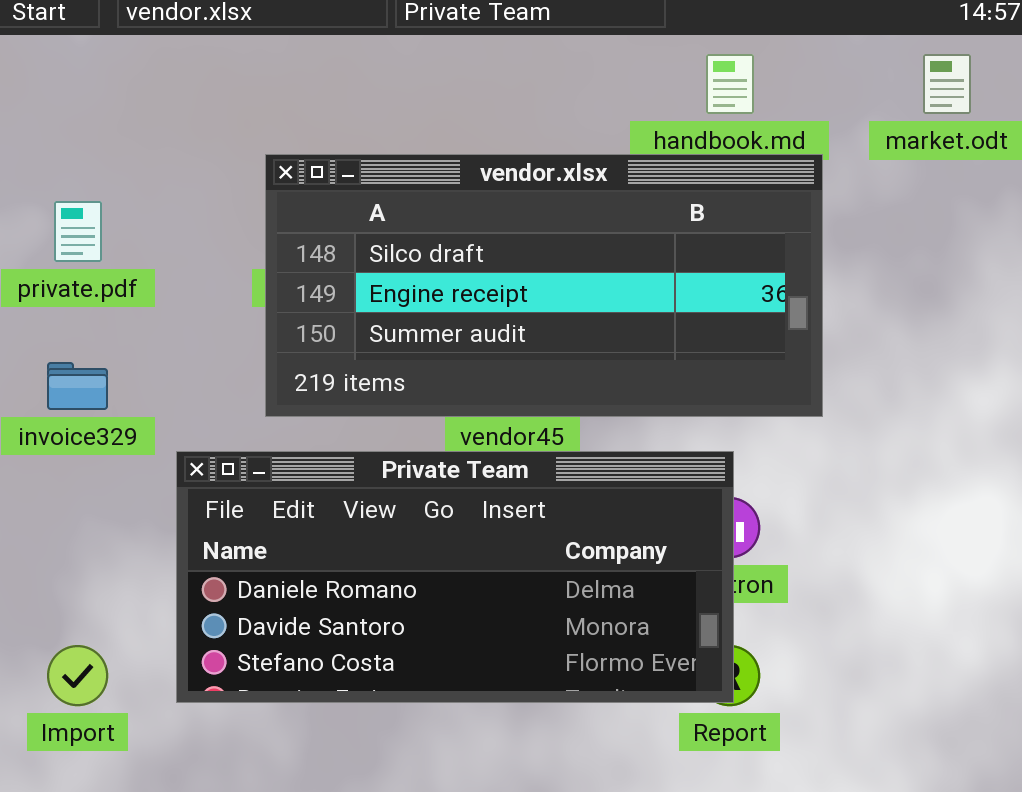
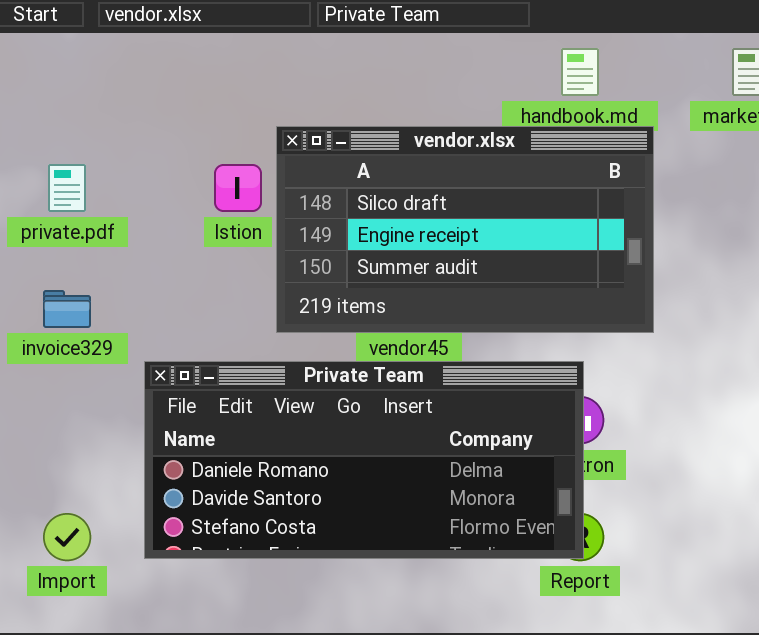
vendor.xlsx: [265,154,823,417] -> [276,126,654,333], resized

